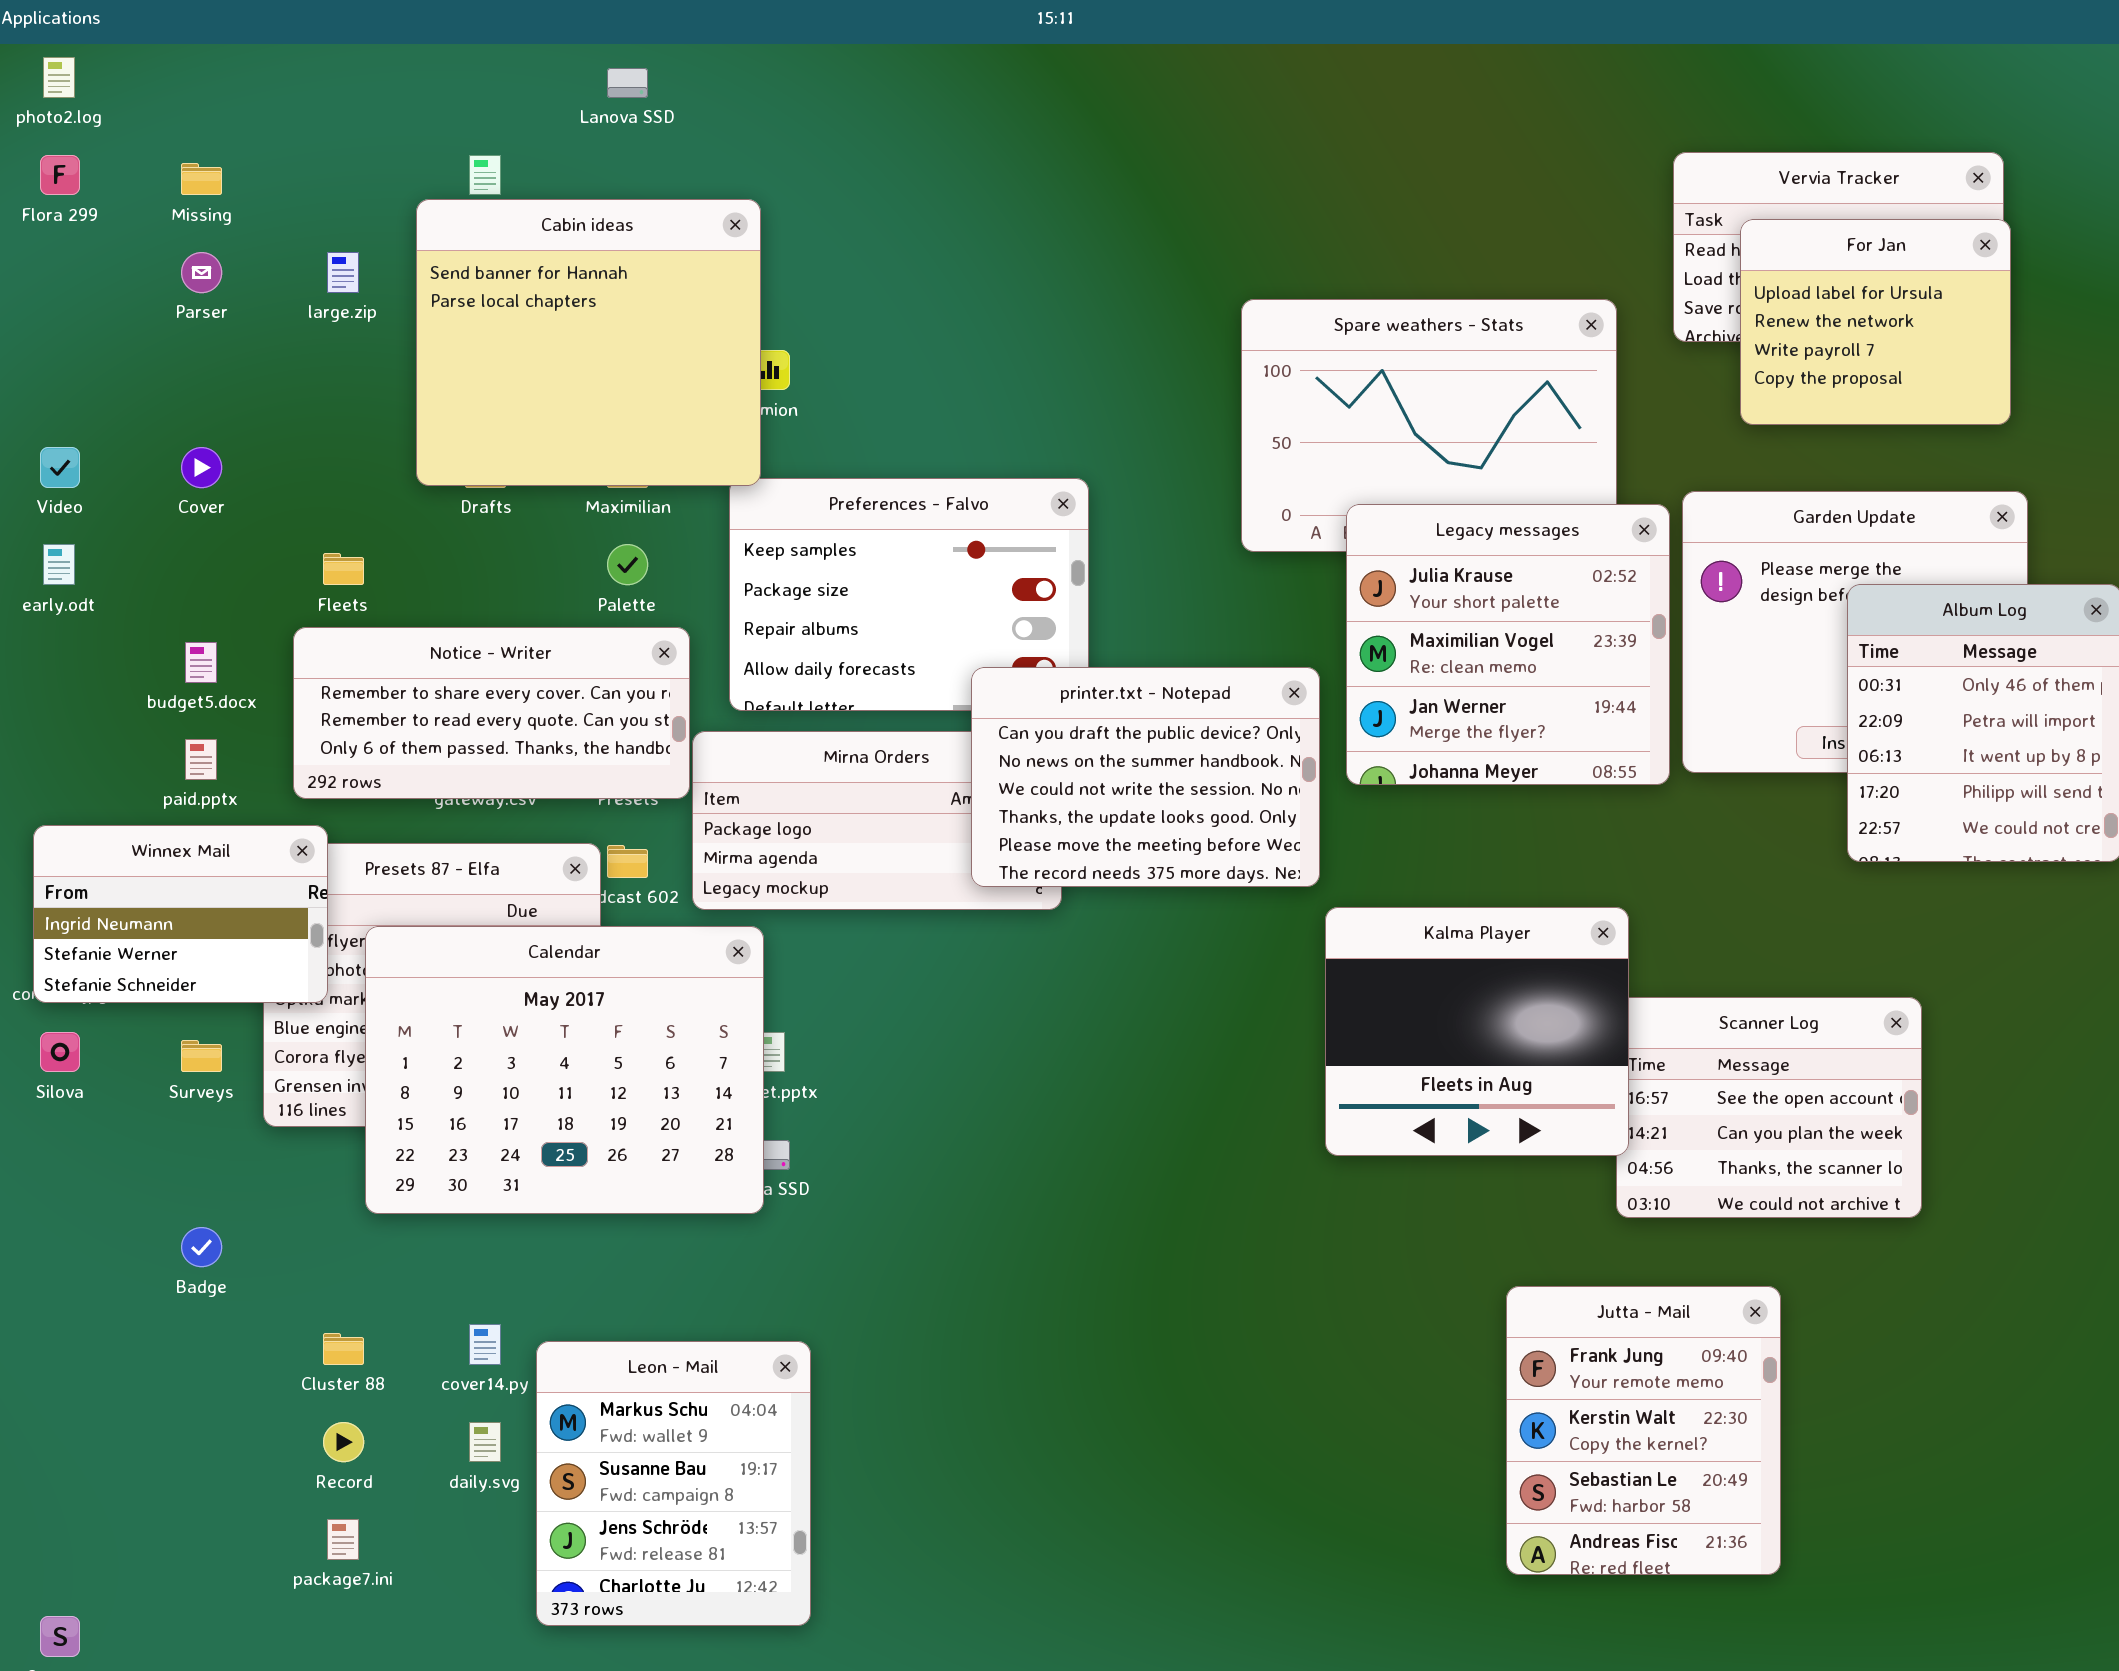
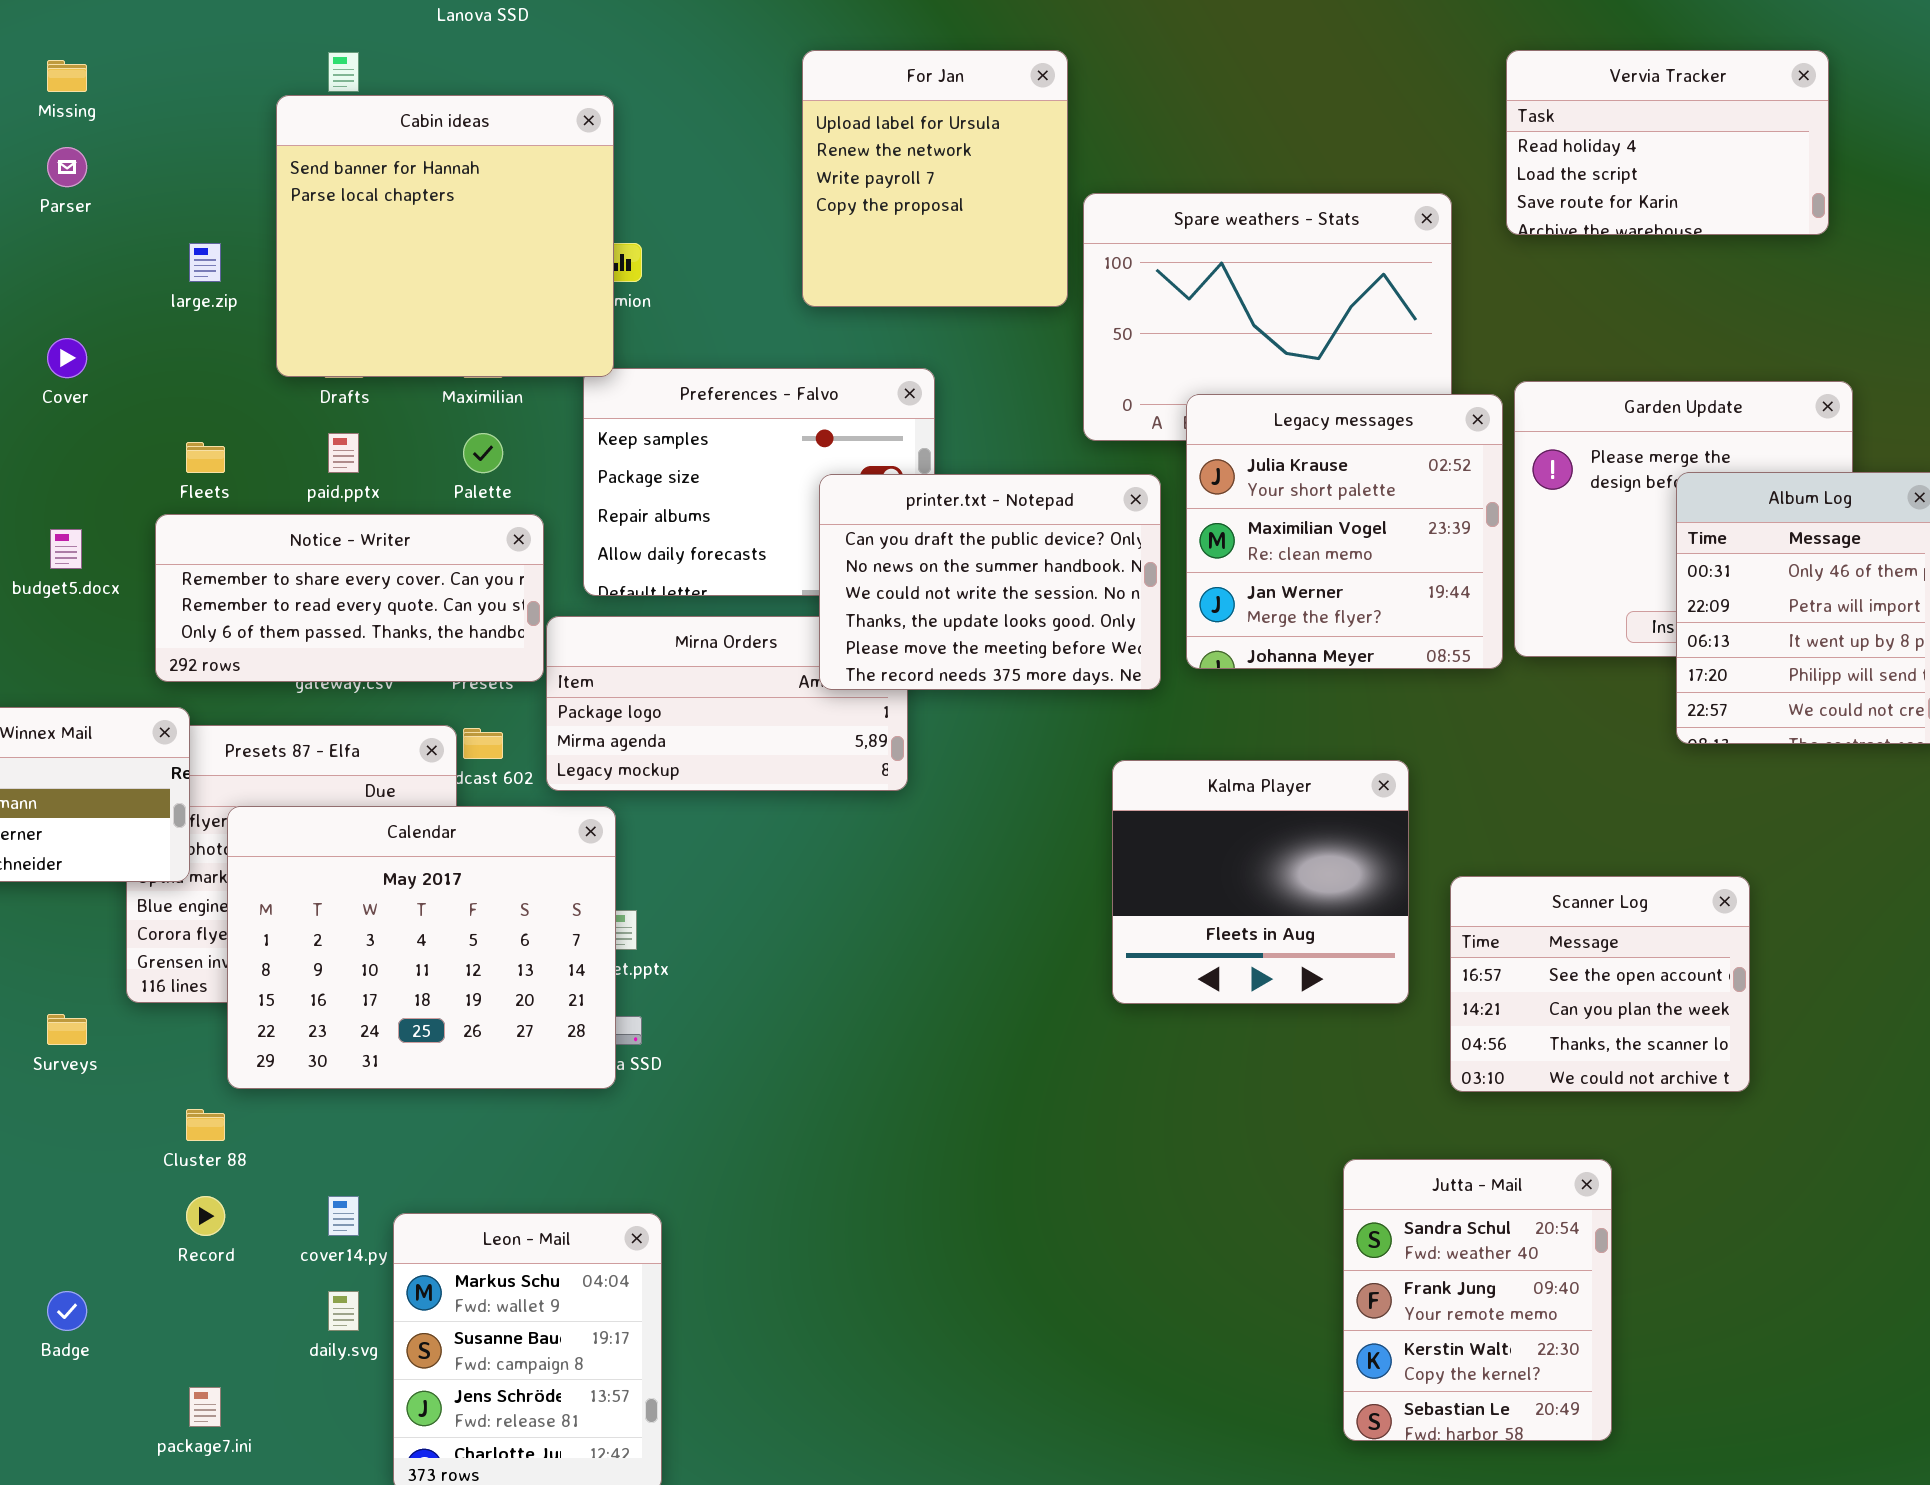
For Jan: [1740,219,2011,425] -> [802,50,1068,307], moved, resized
large.zip: [327,252,359,293] -> [189,243,221,282], moved
printer.txt - Notepad: [971,667,1320,887] -> [819,474,1161,690], moved
paid.pptx: [185,739,217,780] -> [328,433,359,473], moved
Kalma Player: [1325,907,1629,1156] -> [1112,760,1409,1004], moved
Surveys: [181,1040,222,1072] -> [47,1014,87,1045], moved
Badge: [181,1227,222,1267] -> [47,1291,87,1331], moved
Jutta - Mail: [1506,1286,1781,1575] -> [1343,1159,1612,1441], scrolled up 1 row
Cluster 88: [323,1333,364,1365] -> [186,1109,225,1141], moved
Record: [323,1422,364,1462] -> [186,1196,225,1236], moved

